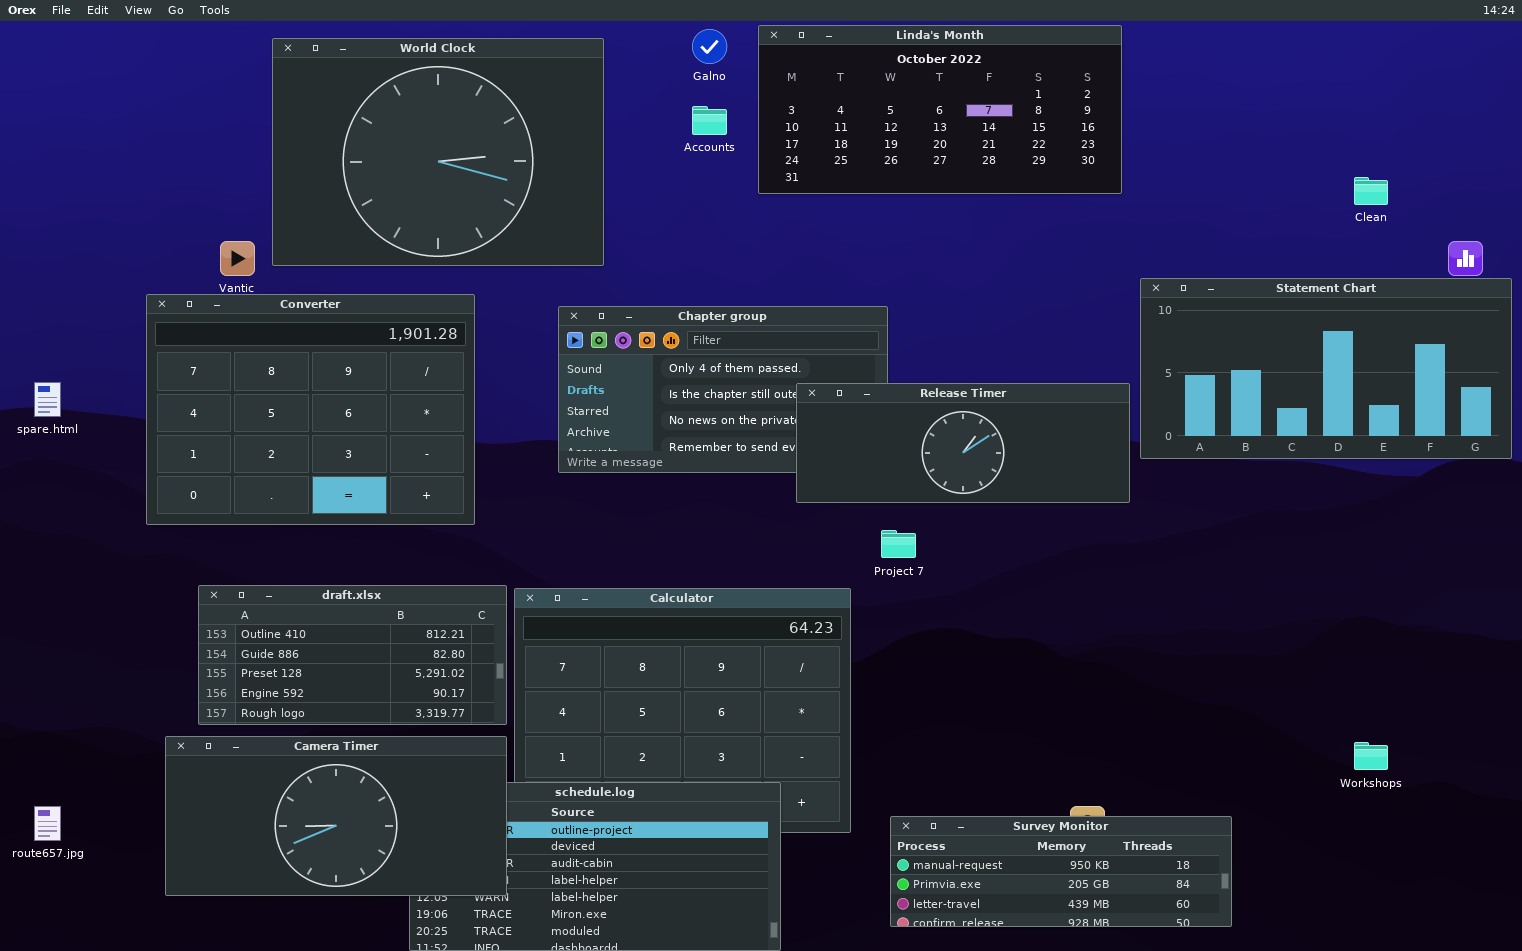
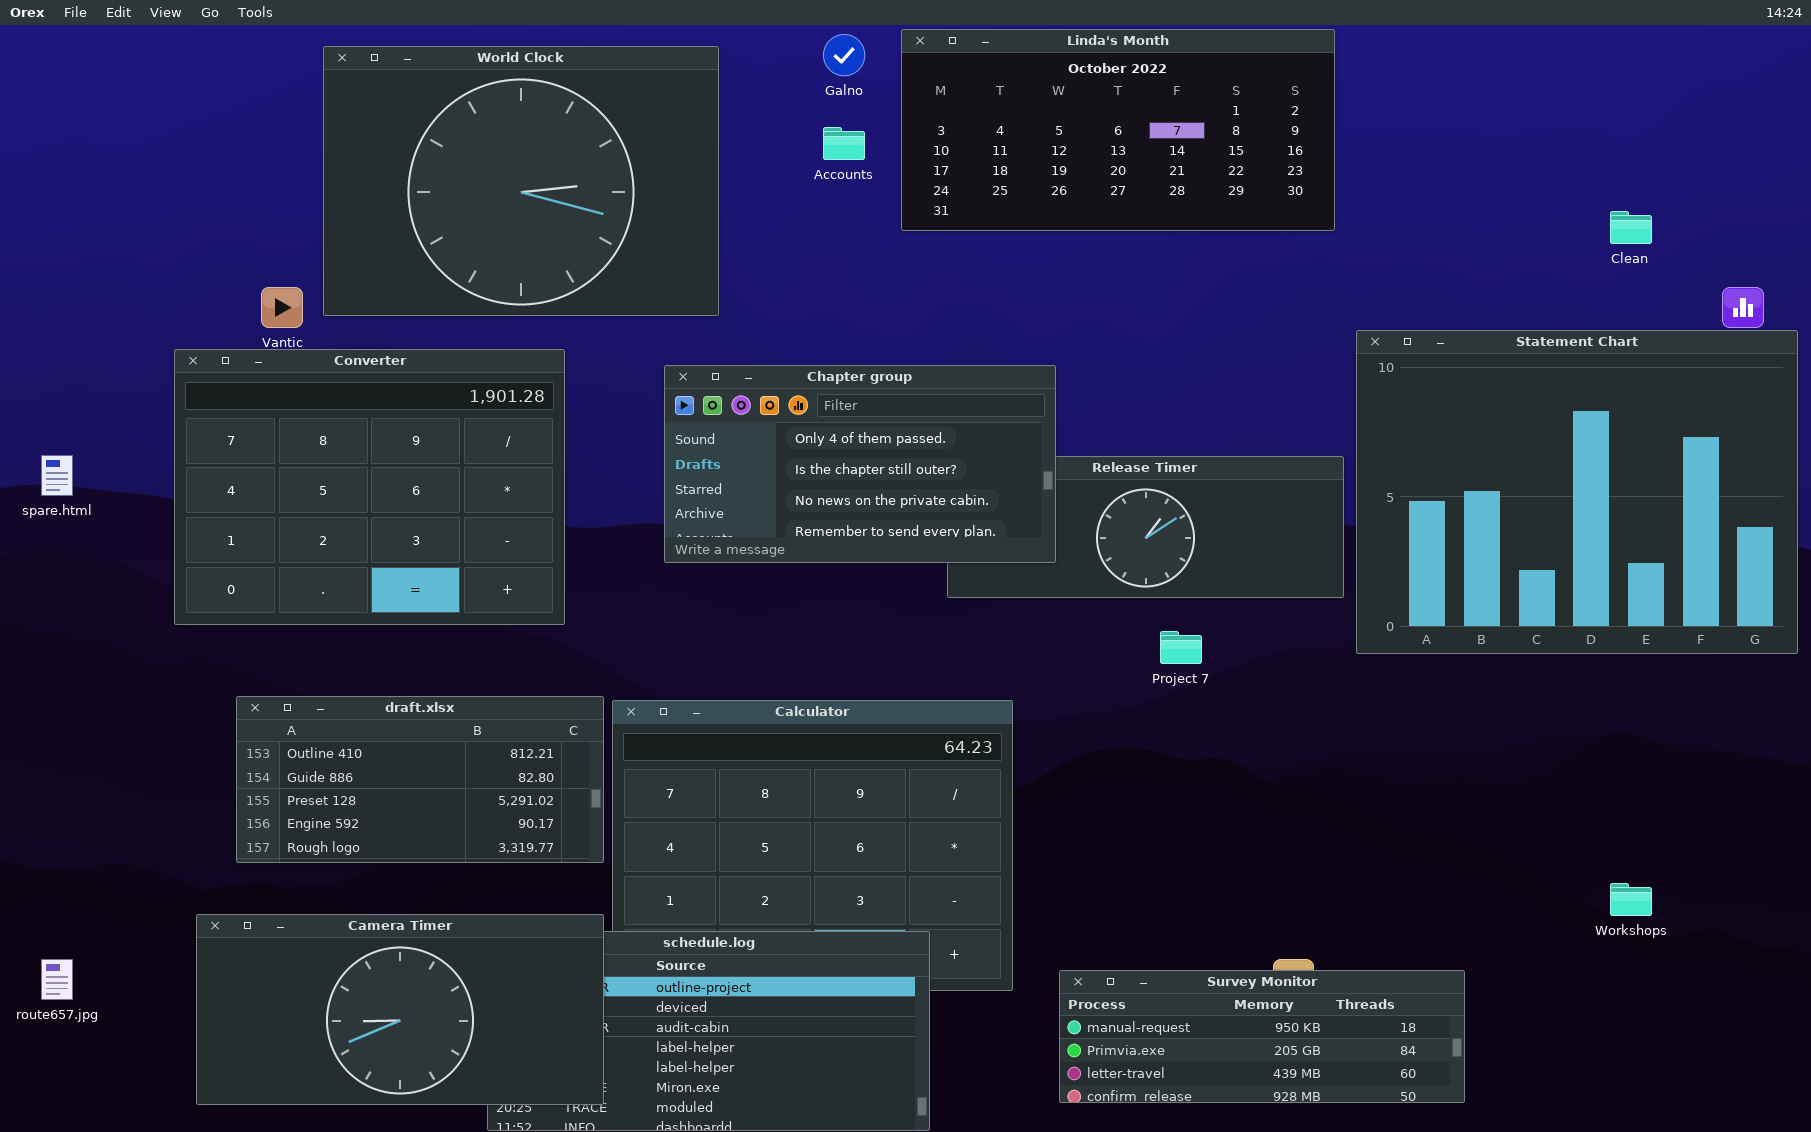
Statement Chart: [1140,278,1512,459] -> [1356,330,1798,654], resized
Chapter group: [558,306,888,473] -> [664,365,1056,563], raised
Project 7: [881,530,916,558] -> [1160,631,1202,664], moved
Camera Timer: [165,736,507,896] -> [196,914,604,1105], moved

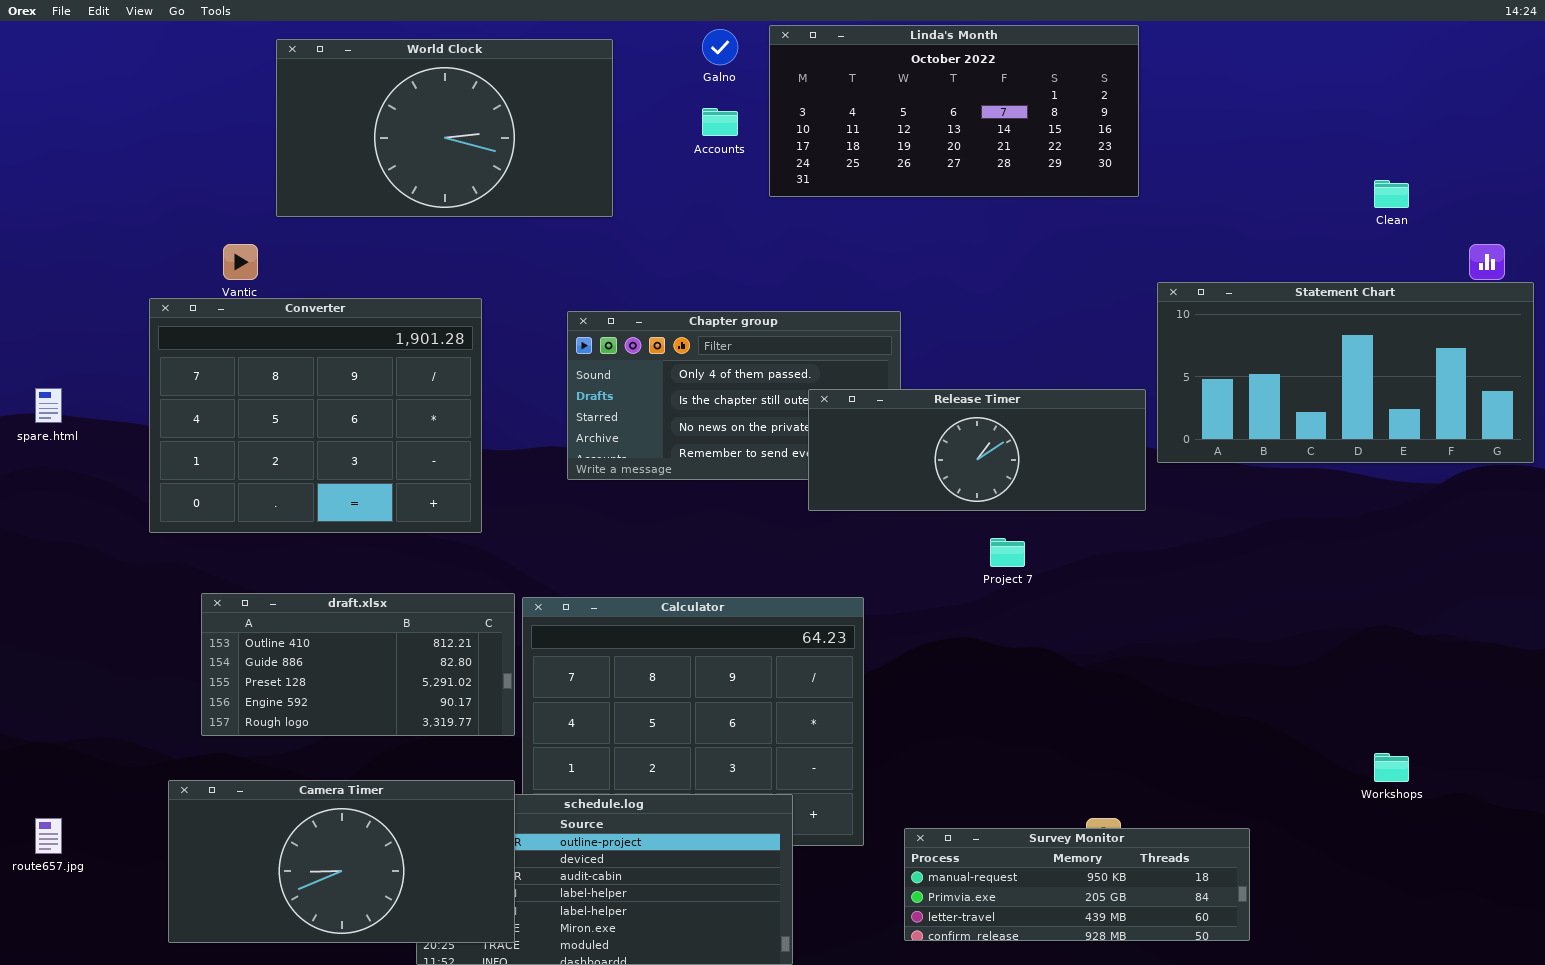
World Clock: [323,46,719,316] -> [276,39,613,217], resized
Statement Chart: [1356,330,1798,654] -> [1157,282,1534,463], resized
Release Timer: [947,456,1344,598] -> [808,389,1146,511], raised

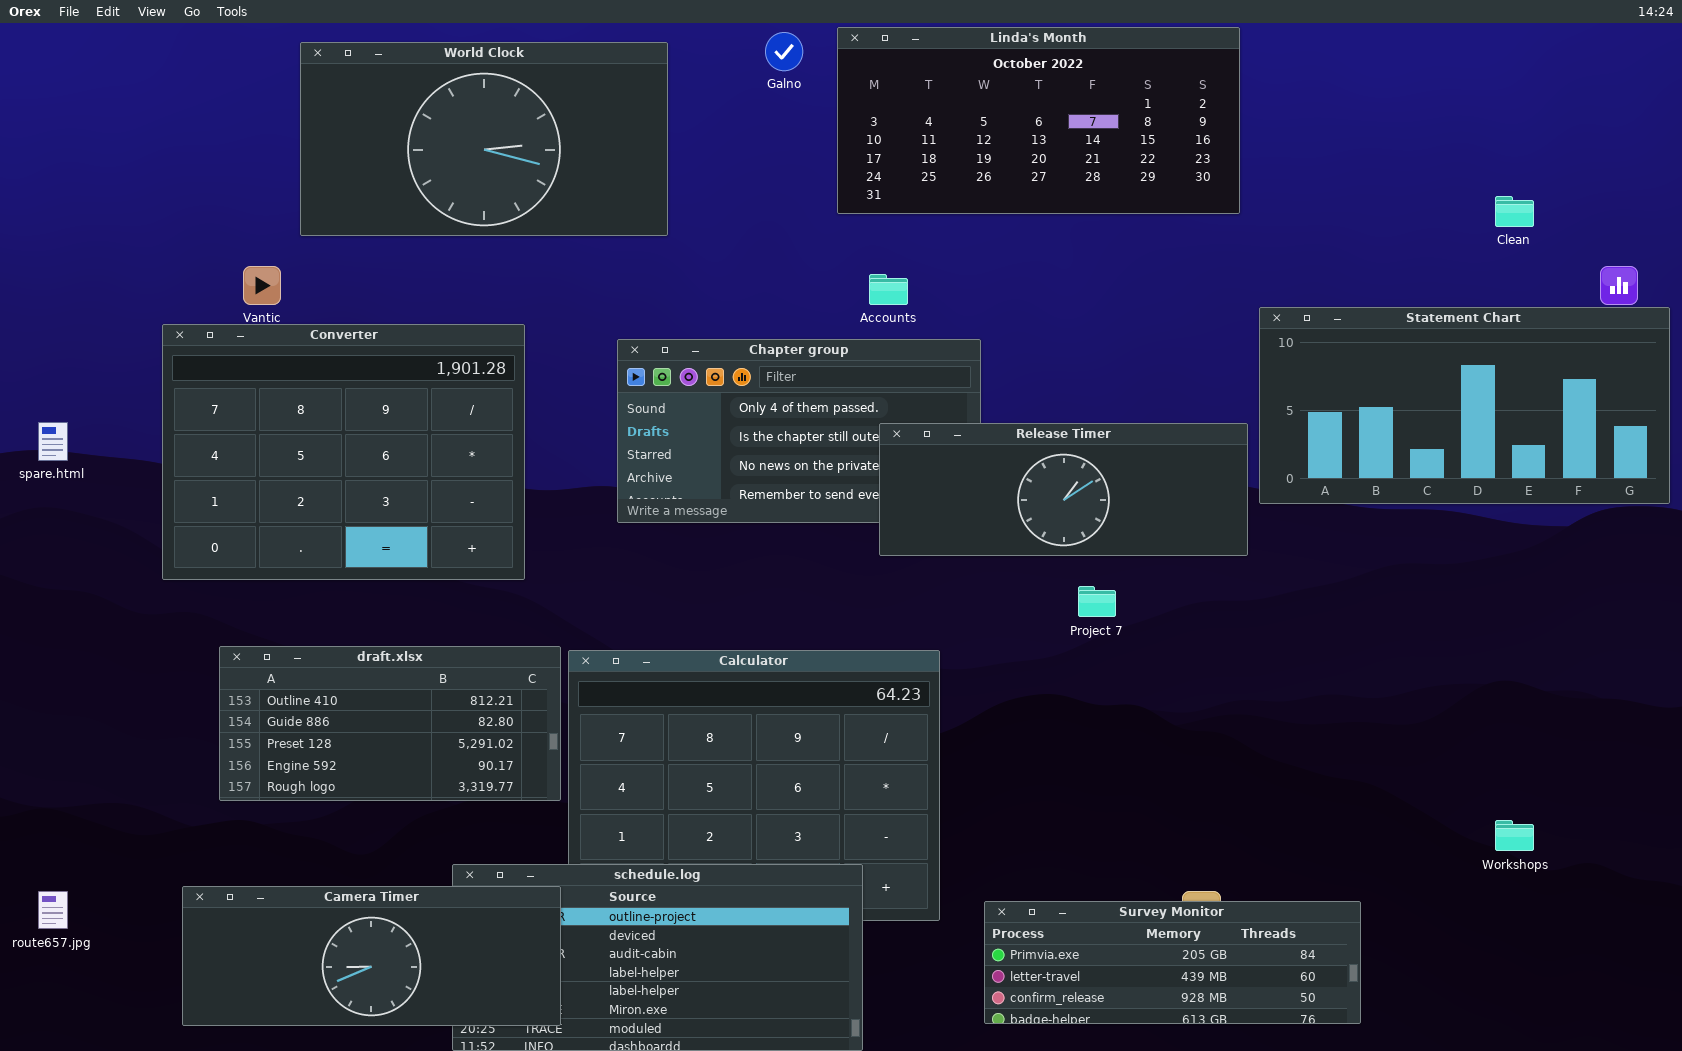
Accounts: [702,108,738,136] -> [869,274,908,305], moved
Camera Timer: [168,780,515,943] -> [182,886,561,1026], resized
Survey Monitor: [904,828,1250,941] -> [984,901,1361,1024], scrolled down 1 row

